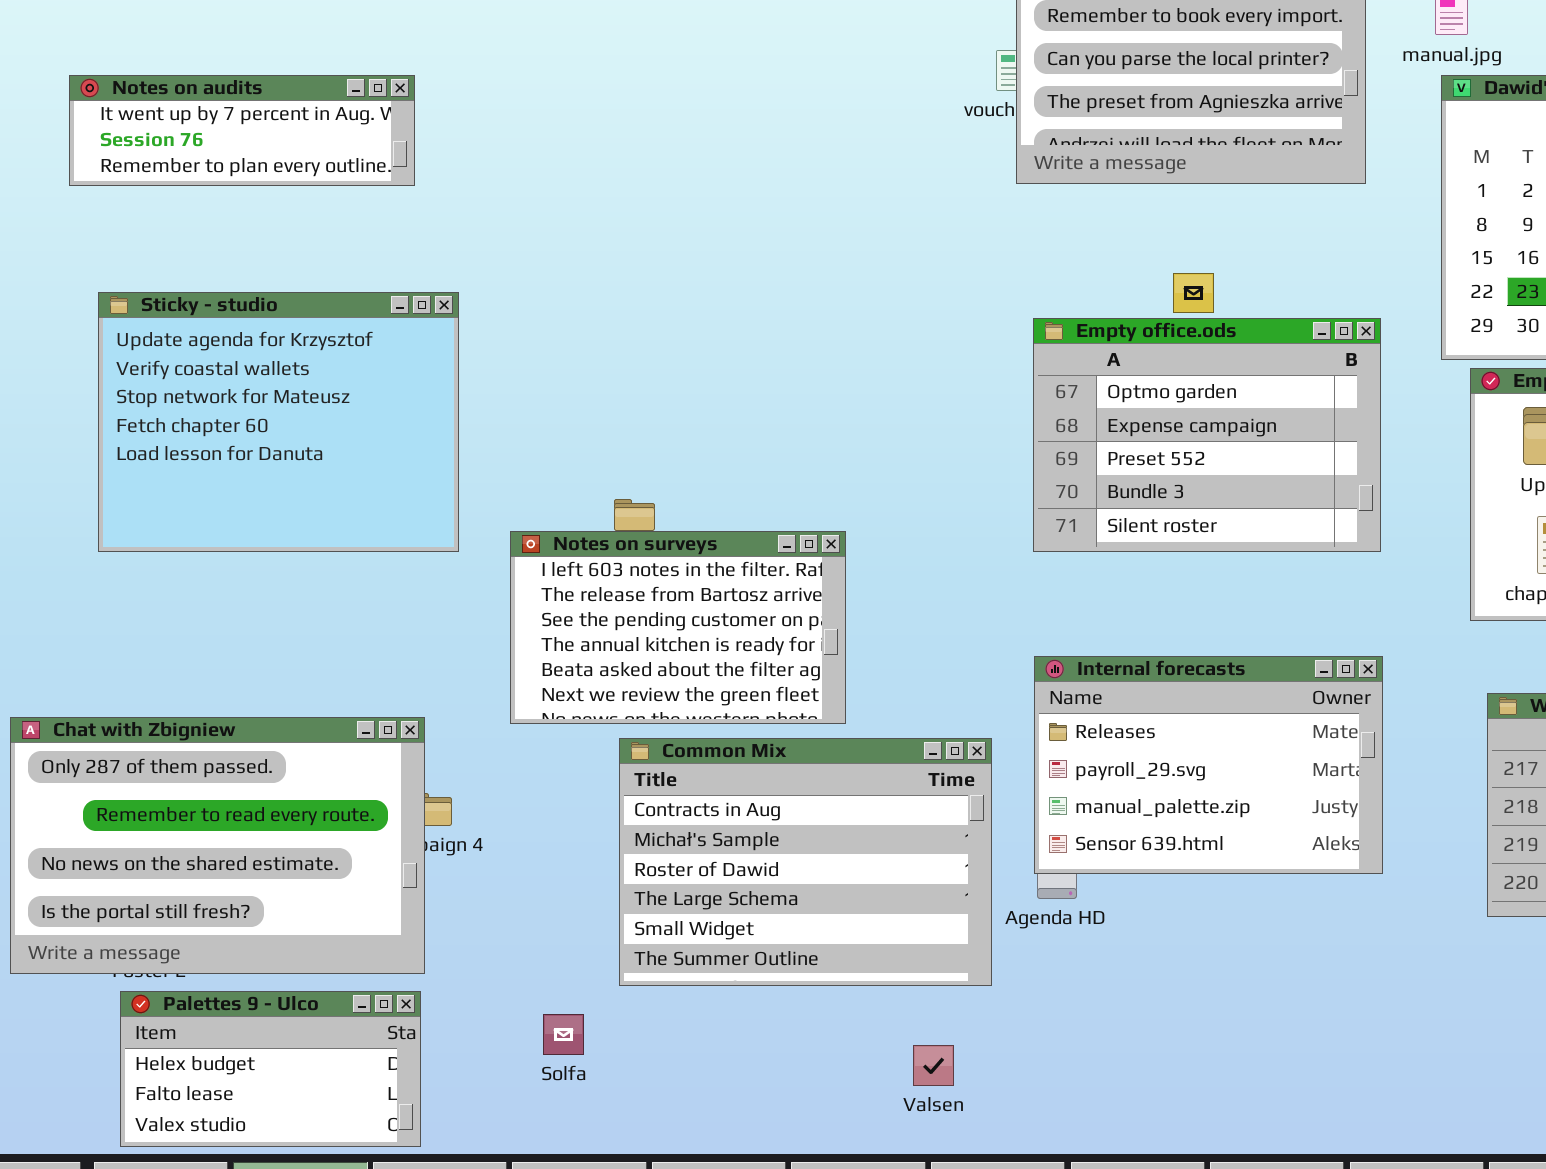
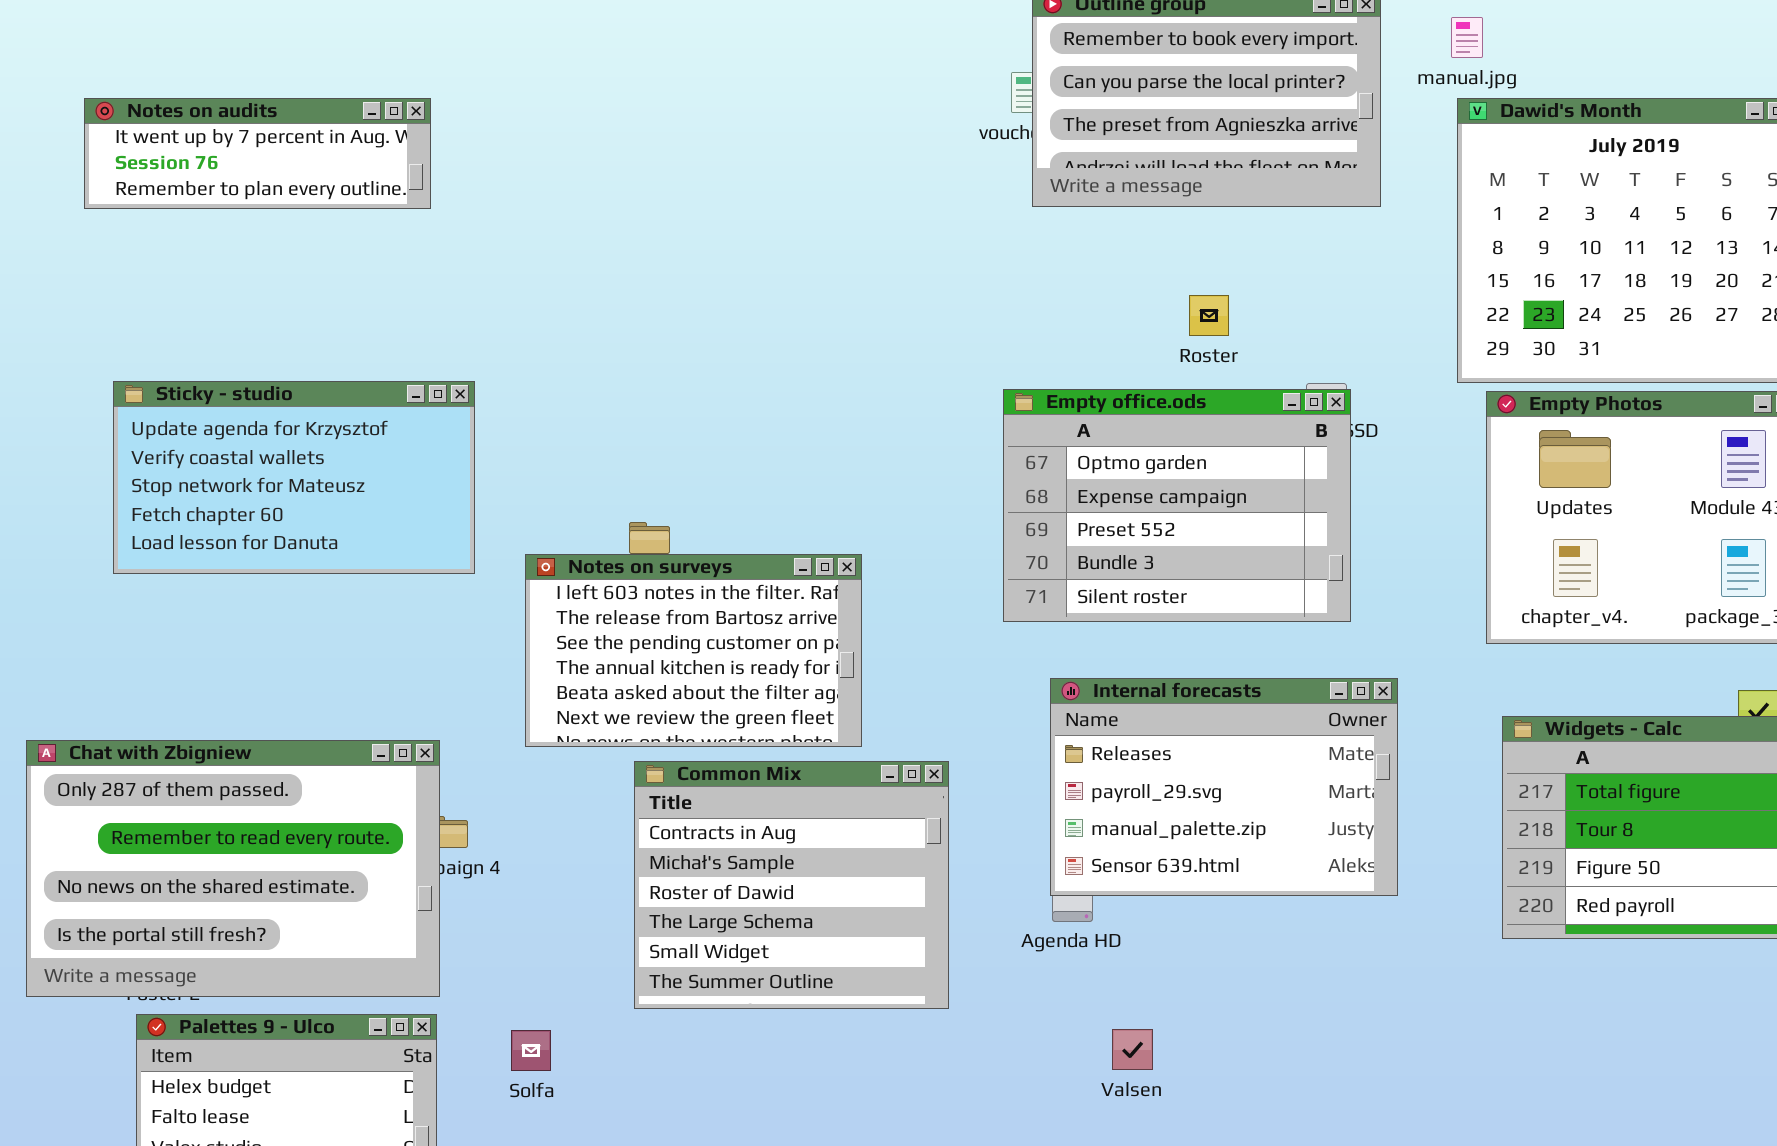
Sticky - studio: [98,292,459,552] -> [113,381,475,574], resized
Empty office.ods: [1033,318,1381,552] -> [1003,389,1351,622], moved
Common Mix: [619,738,992,986] -> [634,761,949,1009], resized
Solfa: [543,1014,584,1055] -> [511,1030,551,1071], moved
Valsen: [913,1045,954,1086] -> [1112,1029,1153,1070], moved

